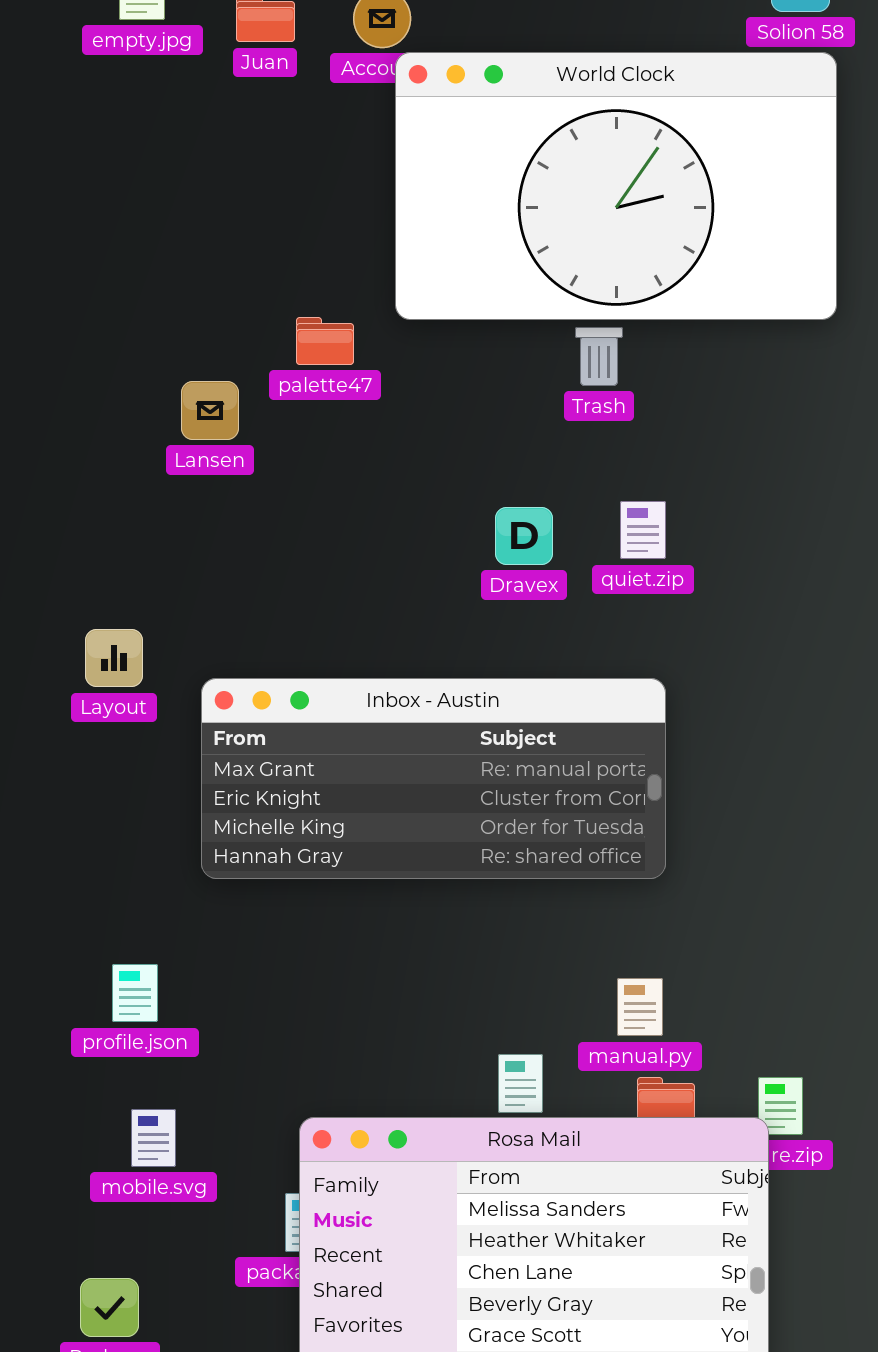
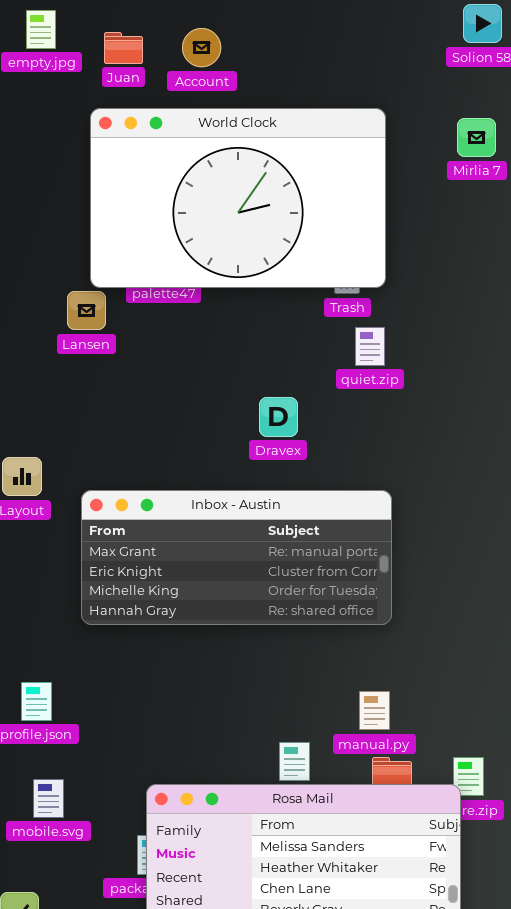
World Clock: [395,52,837,320] -> [90,108,386,288], moved
quiet.zip: [620,501,666,559] -> [355,327,385,366], moved
Dravex: [495,507,553,565] -> [259,397,298,437], moved

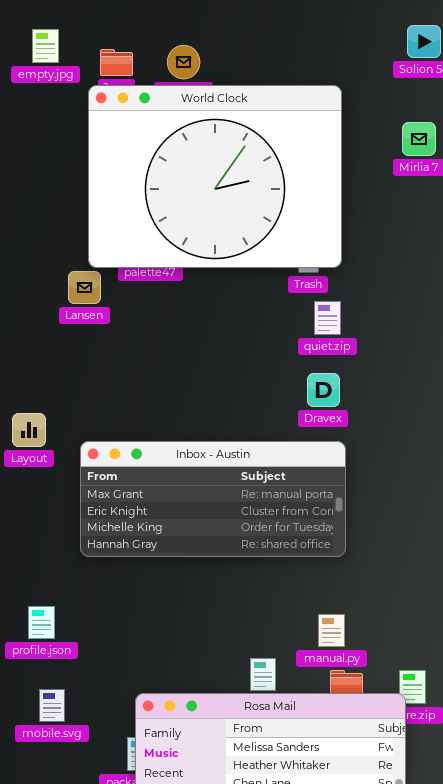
World Clock: [90,108,386,288] -> [88,85,342,268], resized
Dravex: [259,397,298,437] -> [307,373,340,407], moved

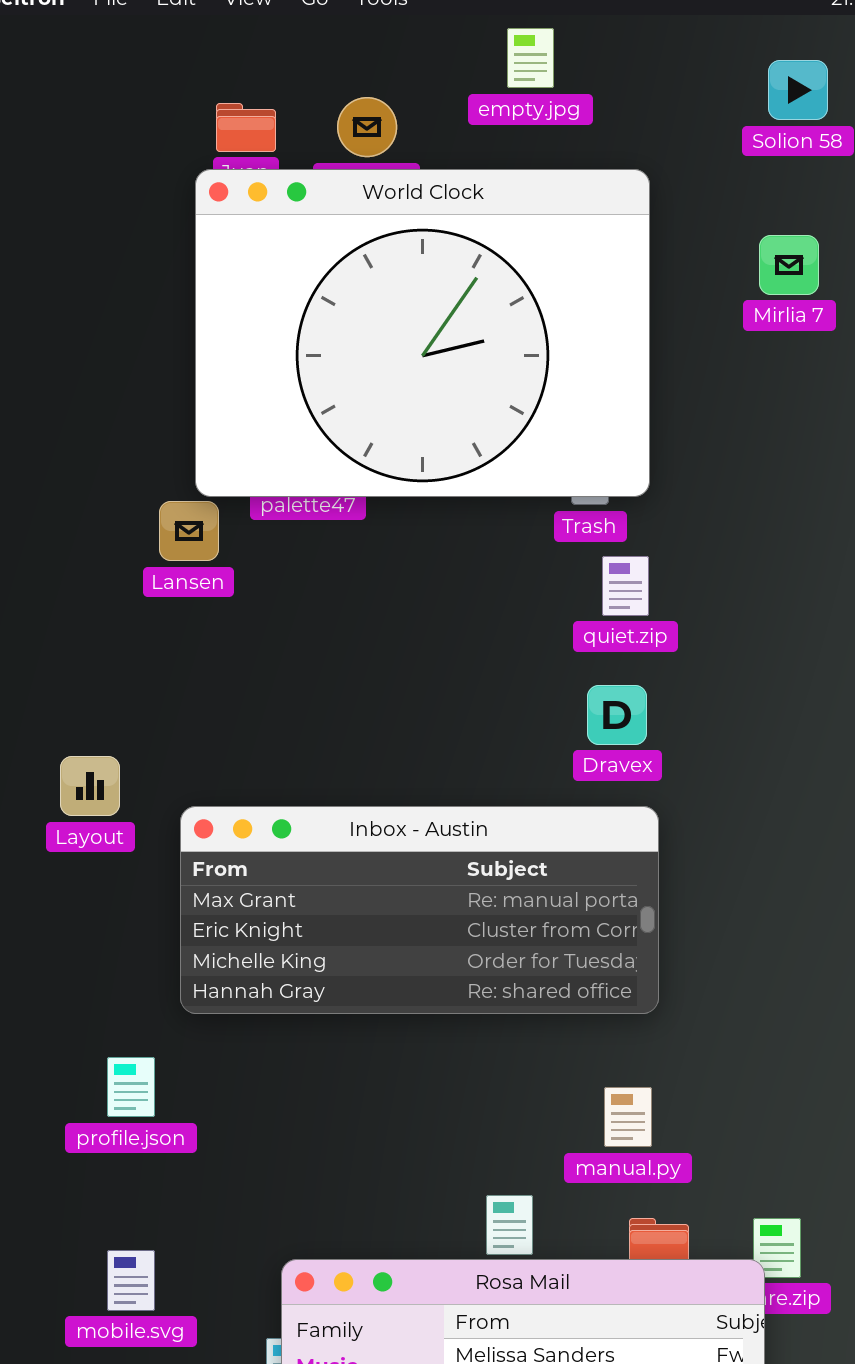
empty.jpg: [32,29,59,63] -> [507,28,554,88], moved
profile.json: [28,606,55,639] -> [107,1057,155,1117], moved
manual.py: [318,614,345,647] -> [604,1087,652,1147], moved

